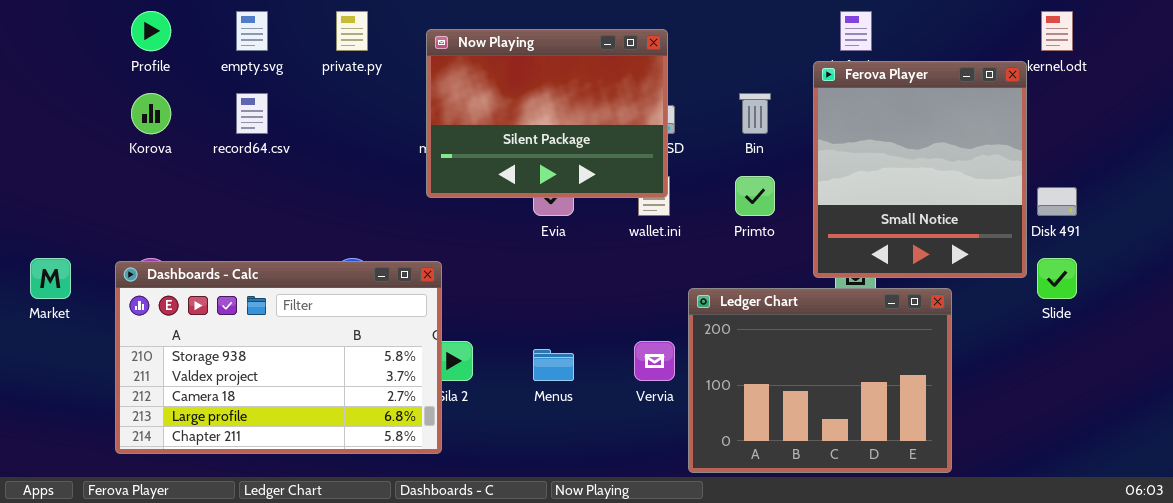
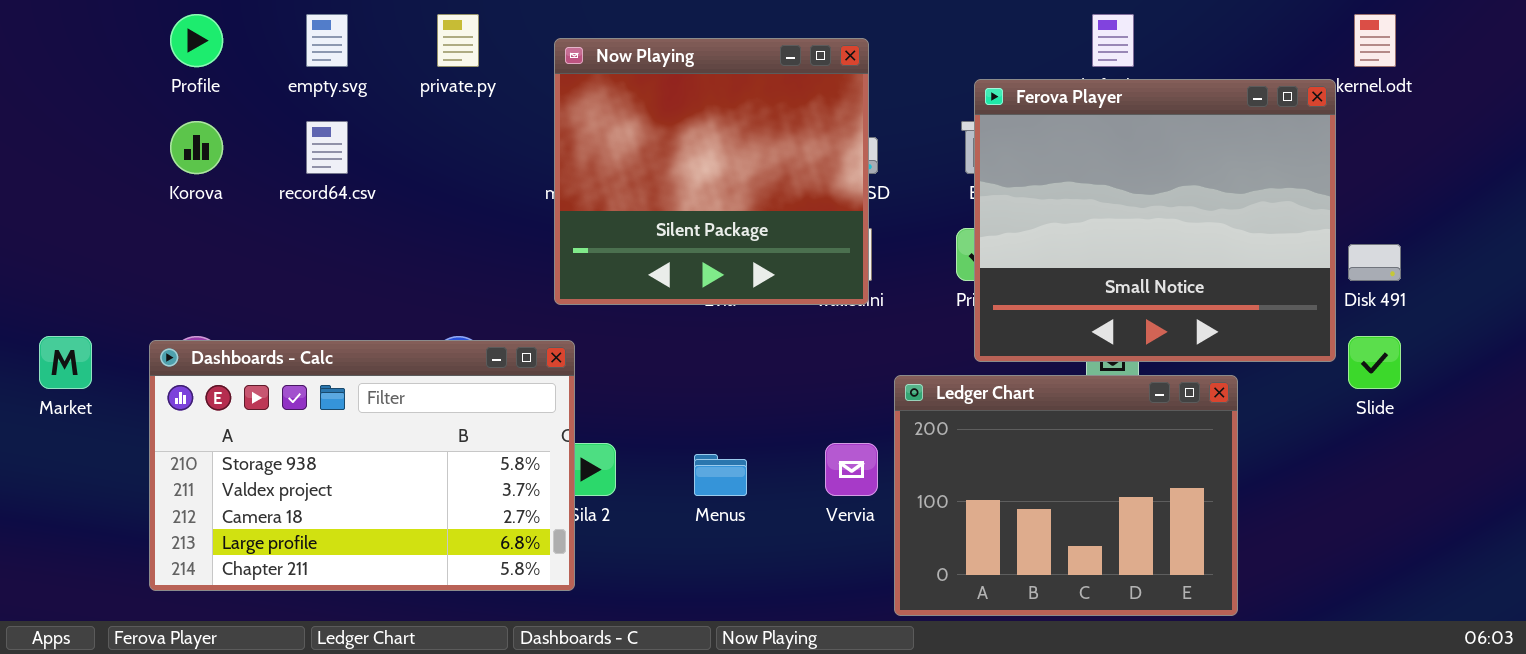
Now Playing: [426,29,668,198] -> [554,38,869,305], resized
Ferova Player: [813,61,1027,278] -> [974,79,1336,362], resized

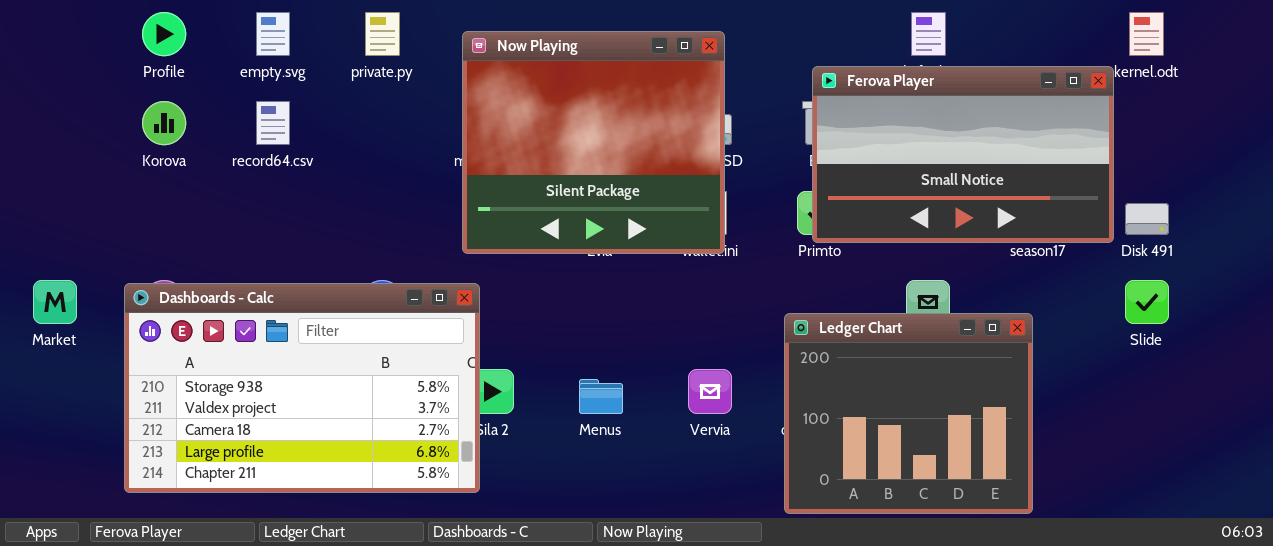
Ferova Player: [974,79,1336,362] -> [812,66,1114,243], resized
Ledger Chart: [894,375,1238,616] -> [784,313,1033,514], resized

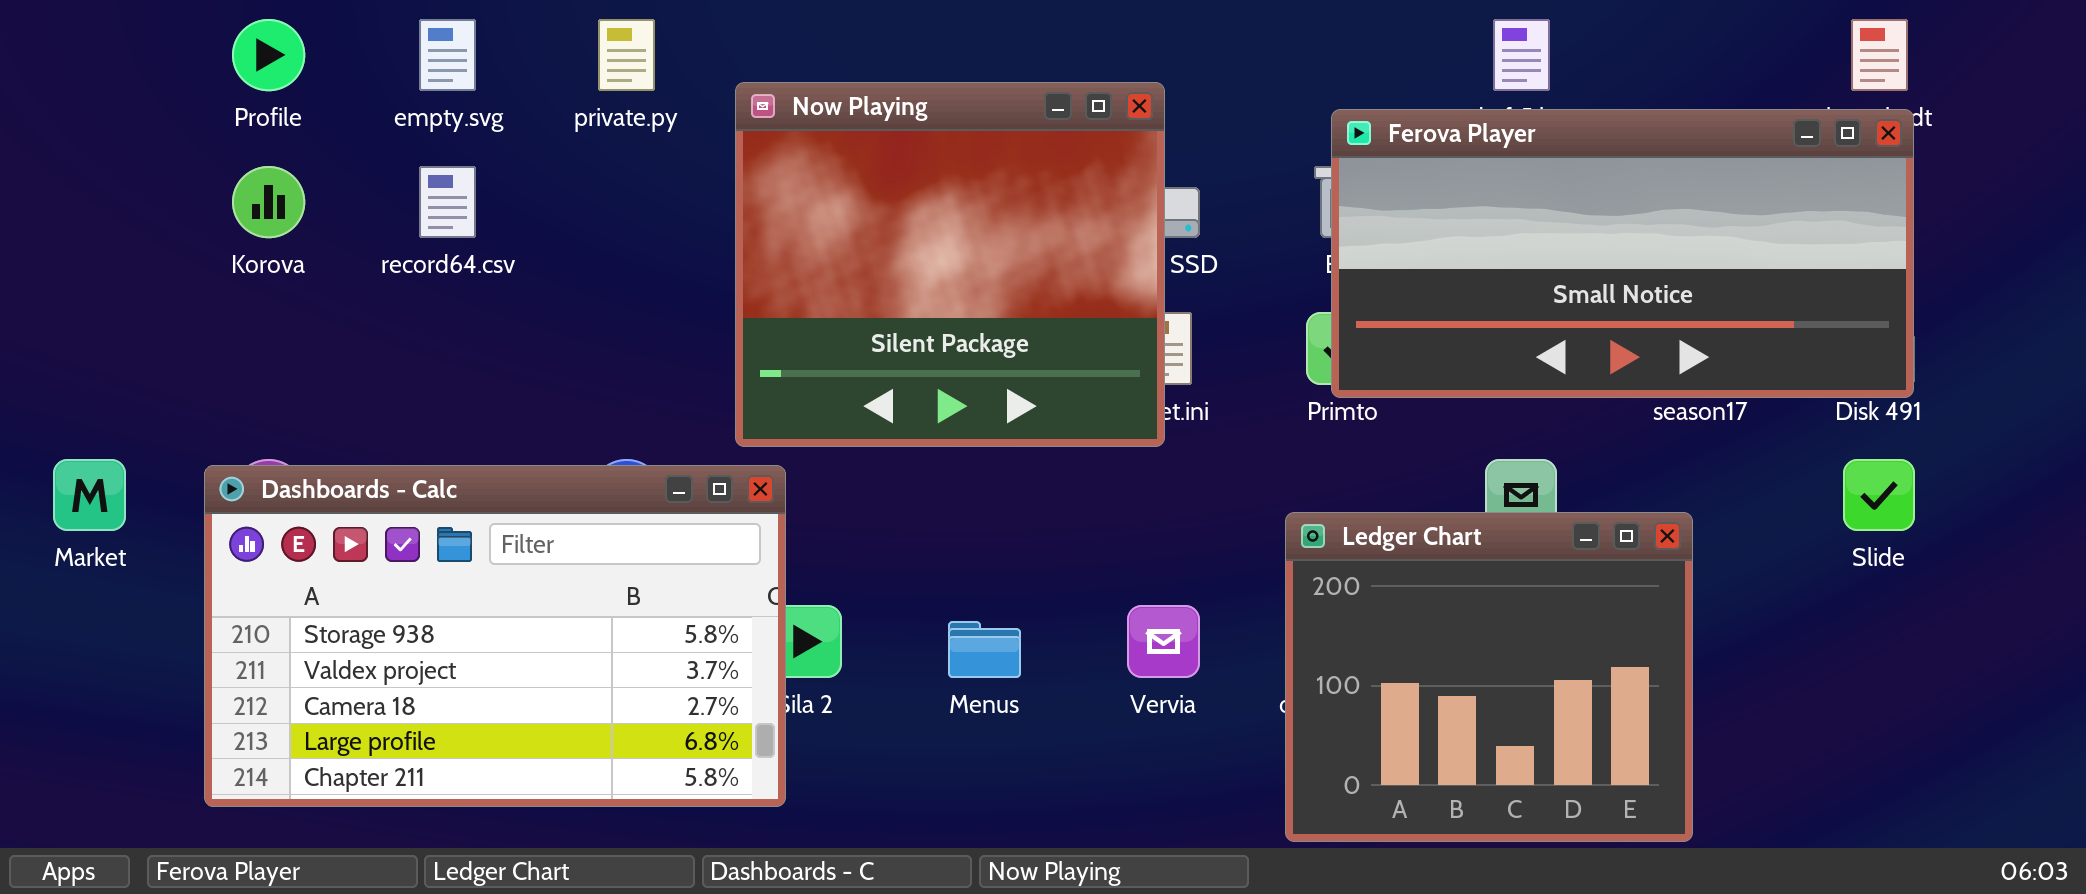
Now Playing: [462,31,725,254] -> [735,82,1165,447], moved
Ferova Player: [812,66,1114,243] -> [1331,109,1914,398], resized

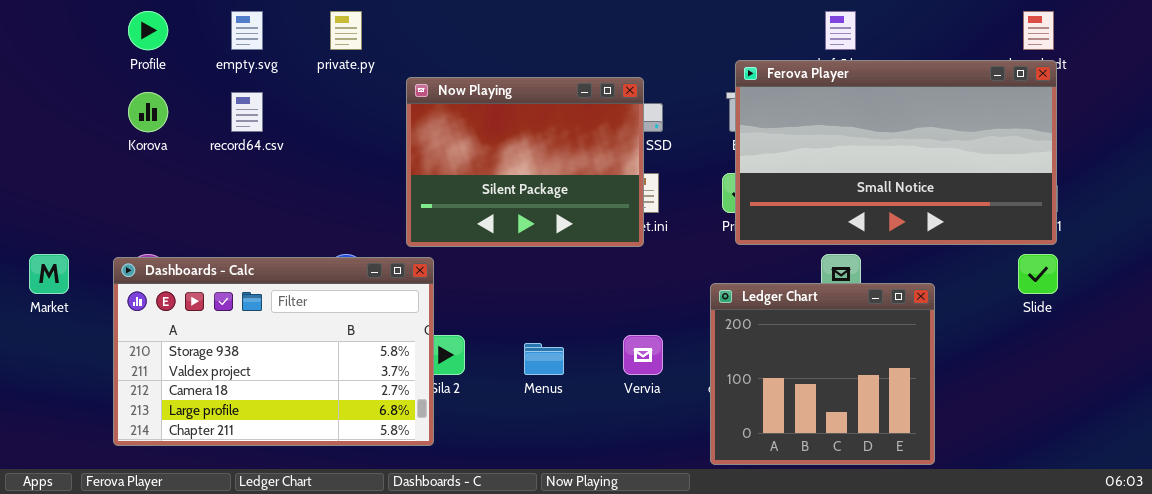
Now Playing: [735,82,1165,447] -> [406,77,644,247], resized
Ferova Player: [1331,109,1914,398] -> [735,60,1057,245], resized

